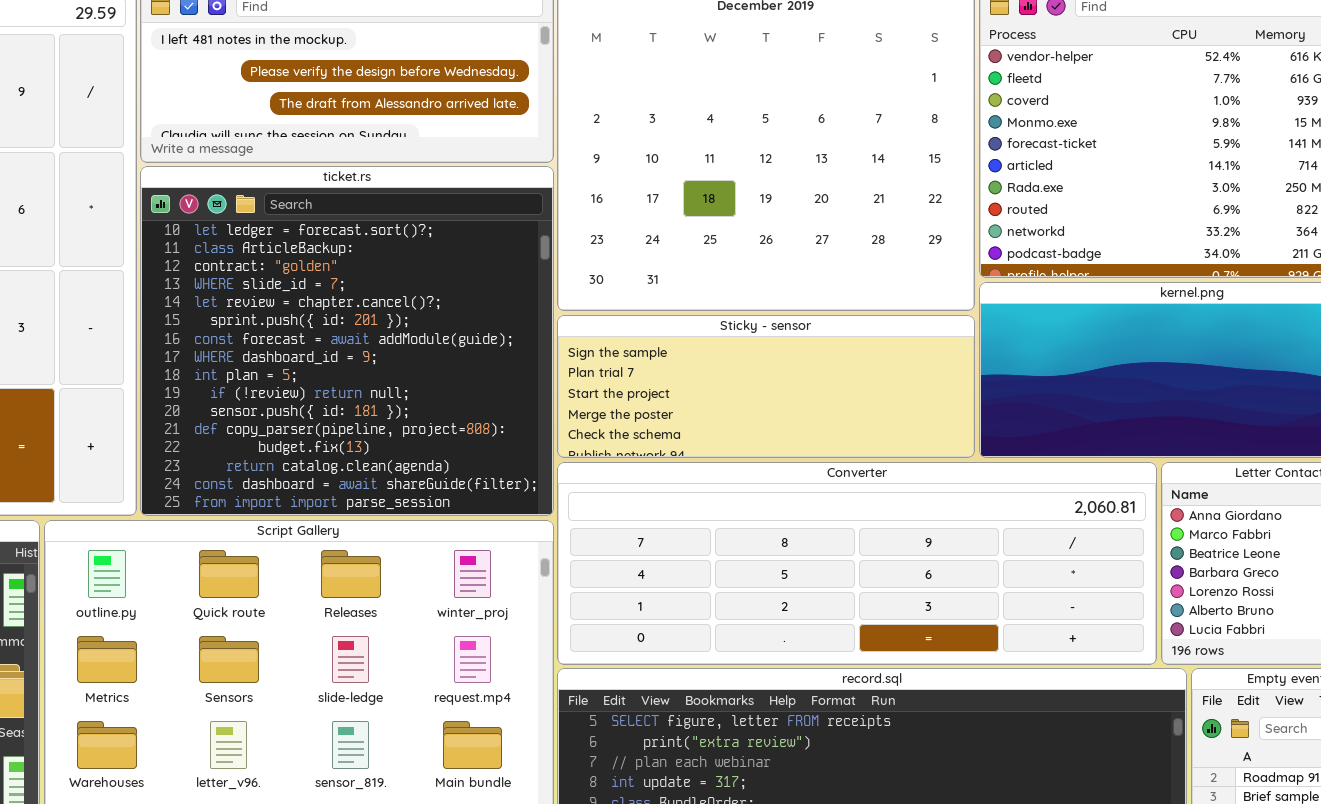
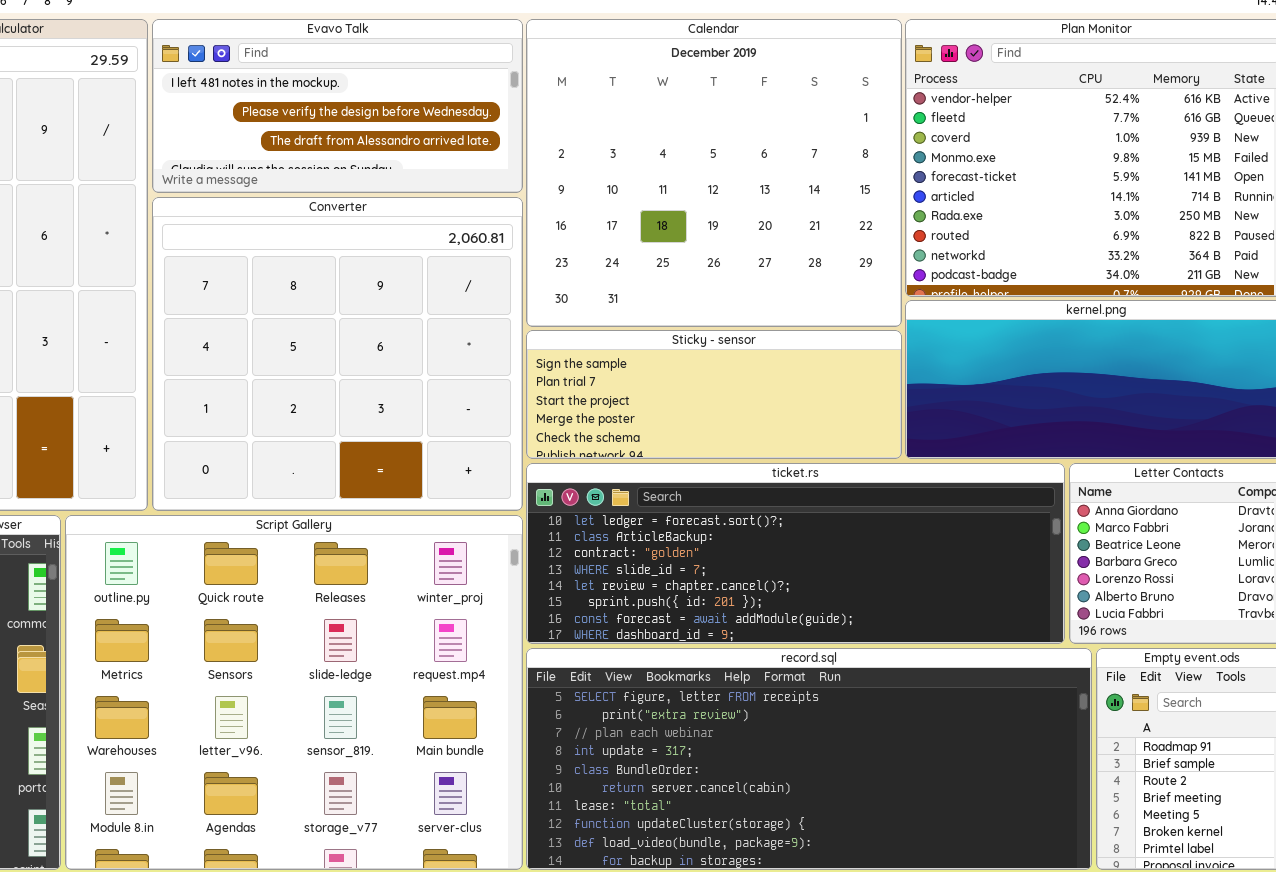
ticket.rs: [140,166,554,516] -> [526,463,1065,644], moved, resized
Converter: [557,462,1157,665] -> [152,197,523,511], moved, resized

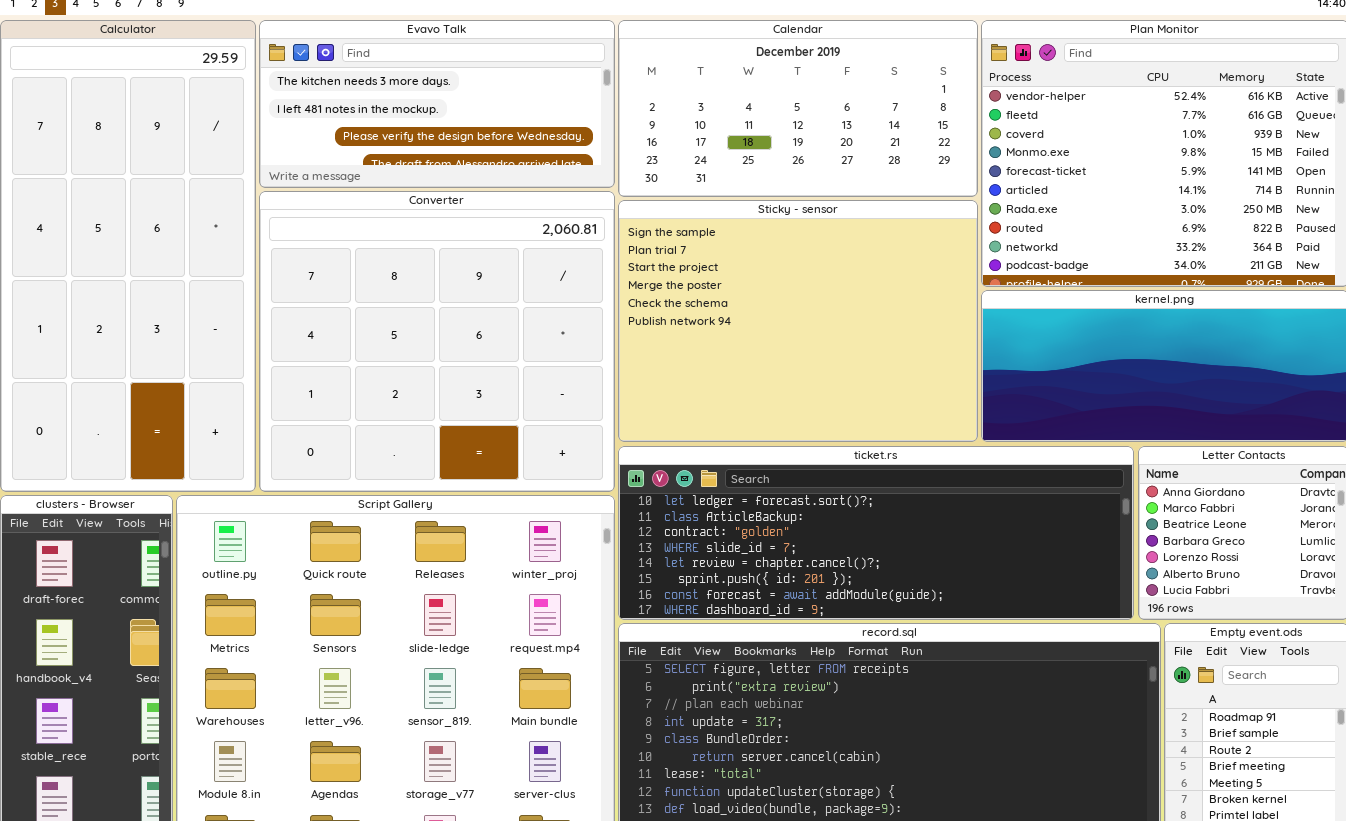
Evavo Talk: [152,19,523,193] -> [259,20,615,188], scrolled up 1 row
Calendar: [526,19,902,327] -> [618,20,978,197], resized
Sticky - sensor: [526,330,902,459] -> [618,200,978,442], resized

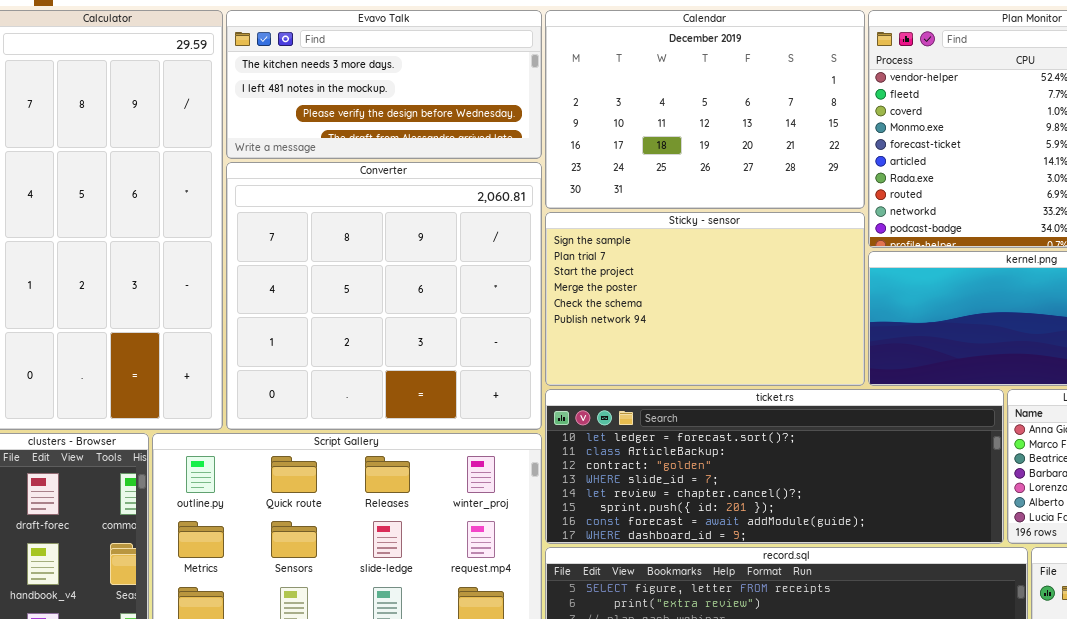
Calendar: [618,20,978,197] -> [545,10,865,209], resized
Sticky - sensor: [618,200,978,442] -> [545,212,865,386], resized

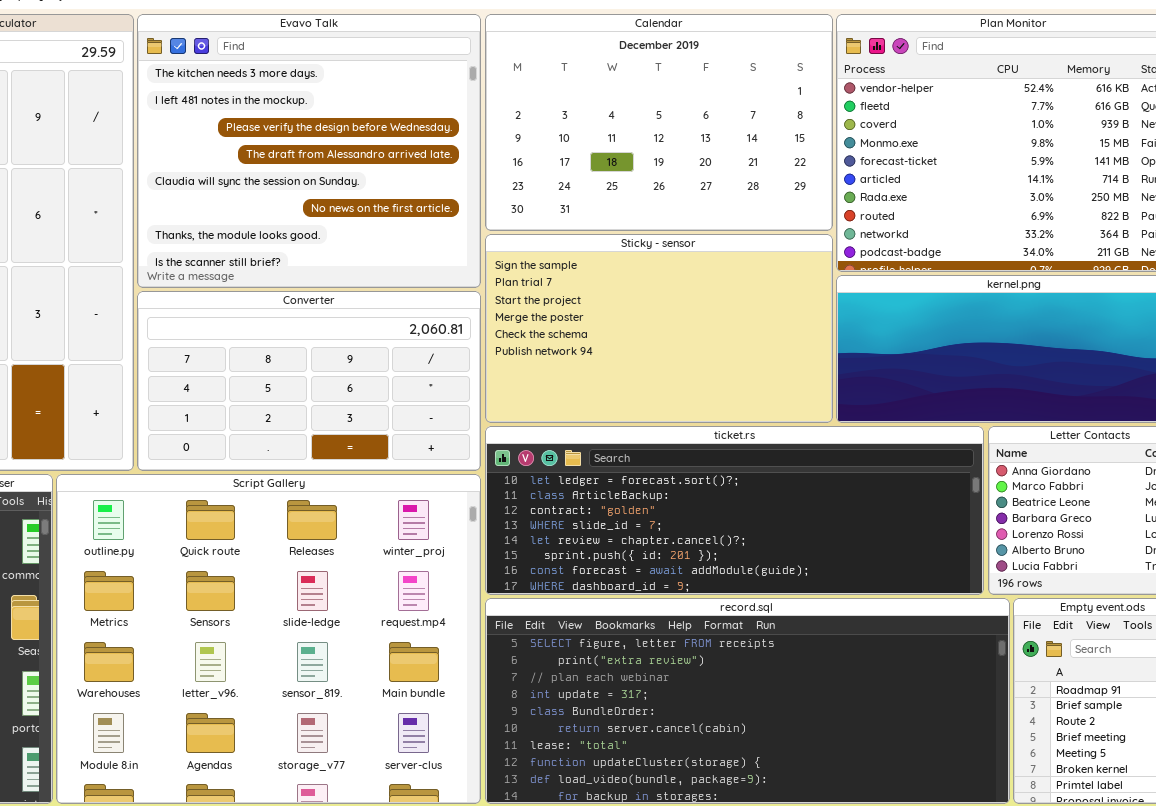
Evavo Talk: [226,10,542,159] -> [137,14,481,288], resized
Converter: [226,162,542,430] -> [137,291,481,471], resized

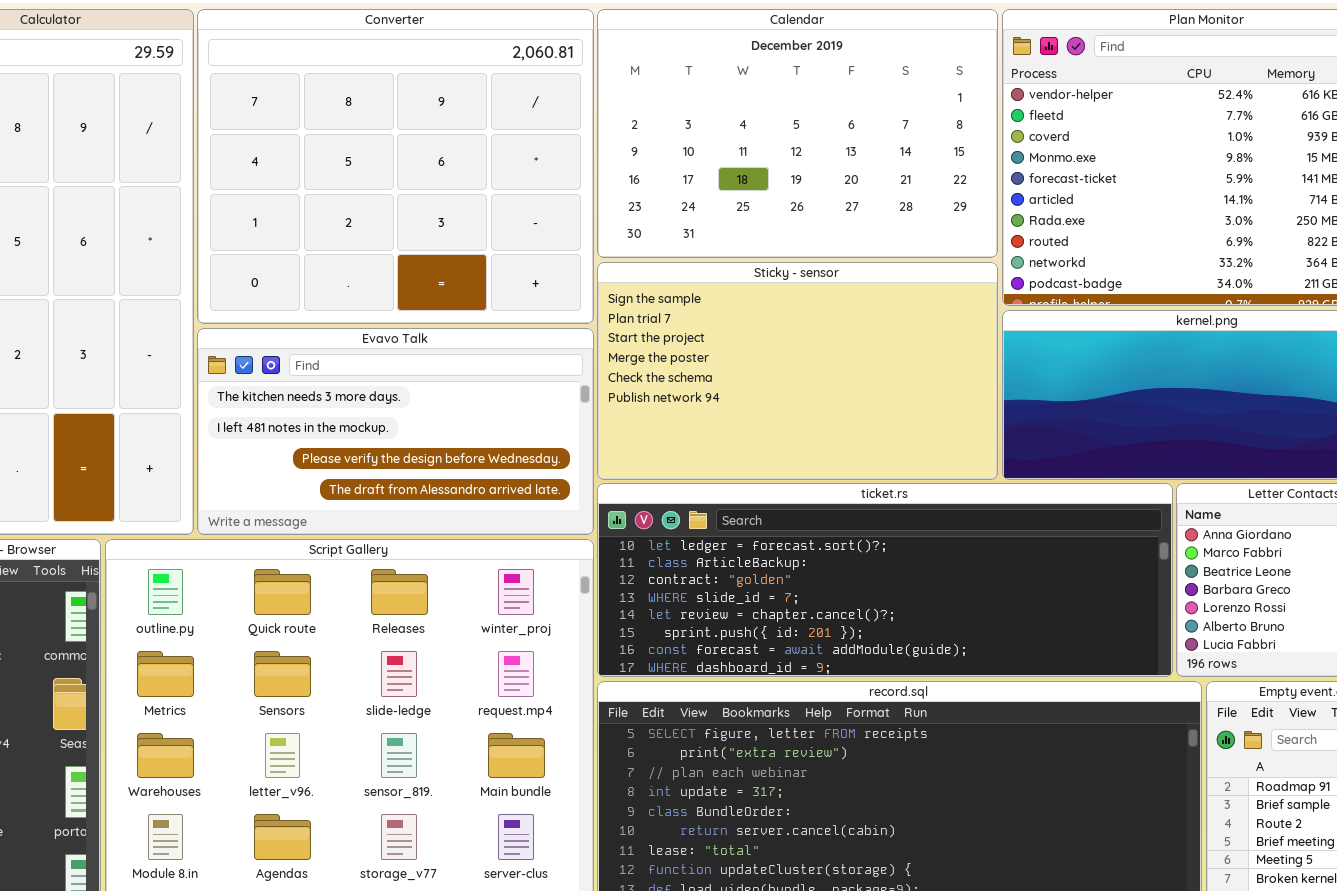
Evavo Talk: [137,14,481,288] -> [197,328,594,535], moved, resized
Converter: [137,291,481,471] -> [197,9,594,324], moved, resized

